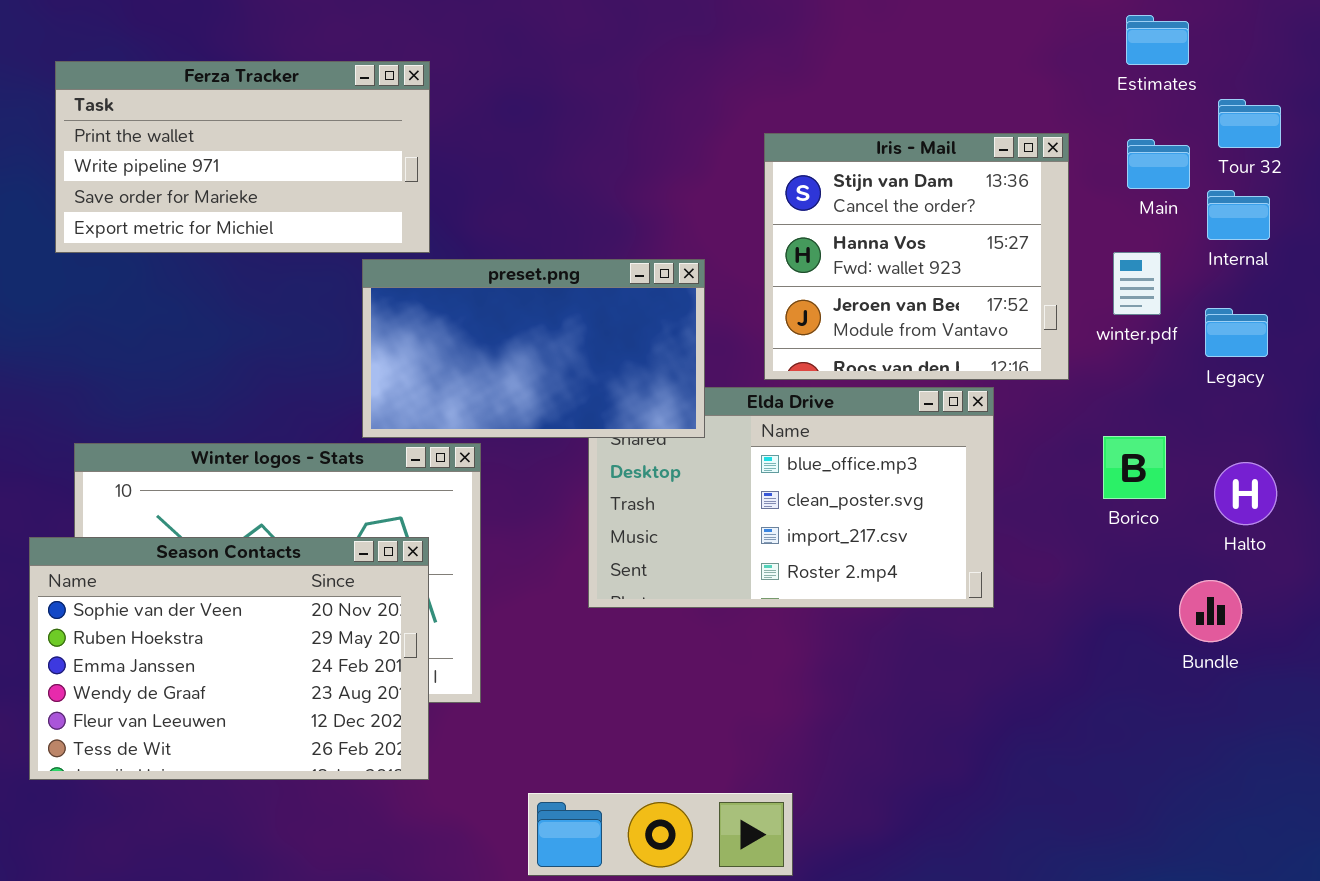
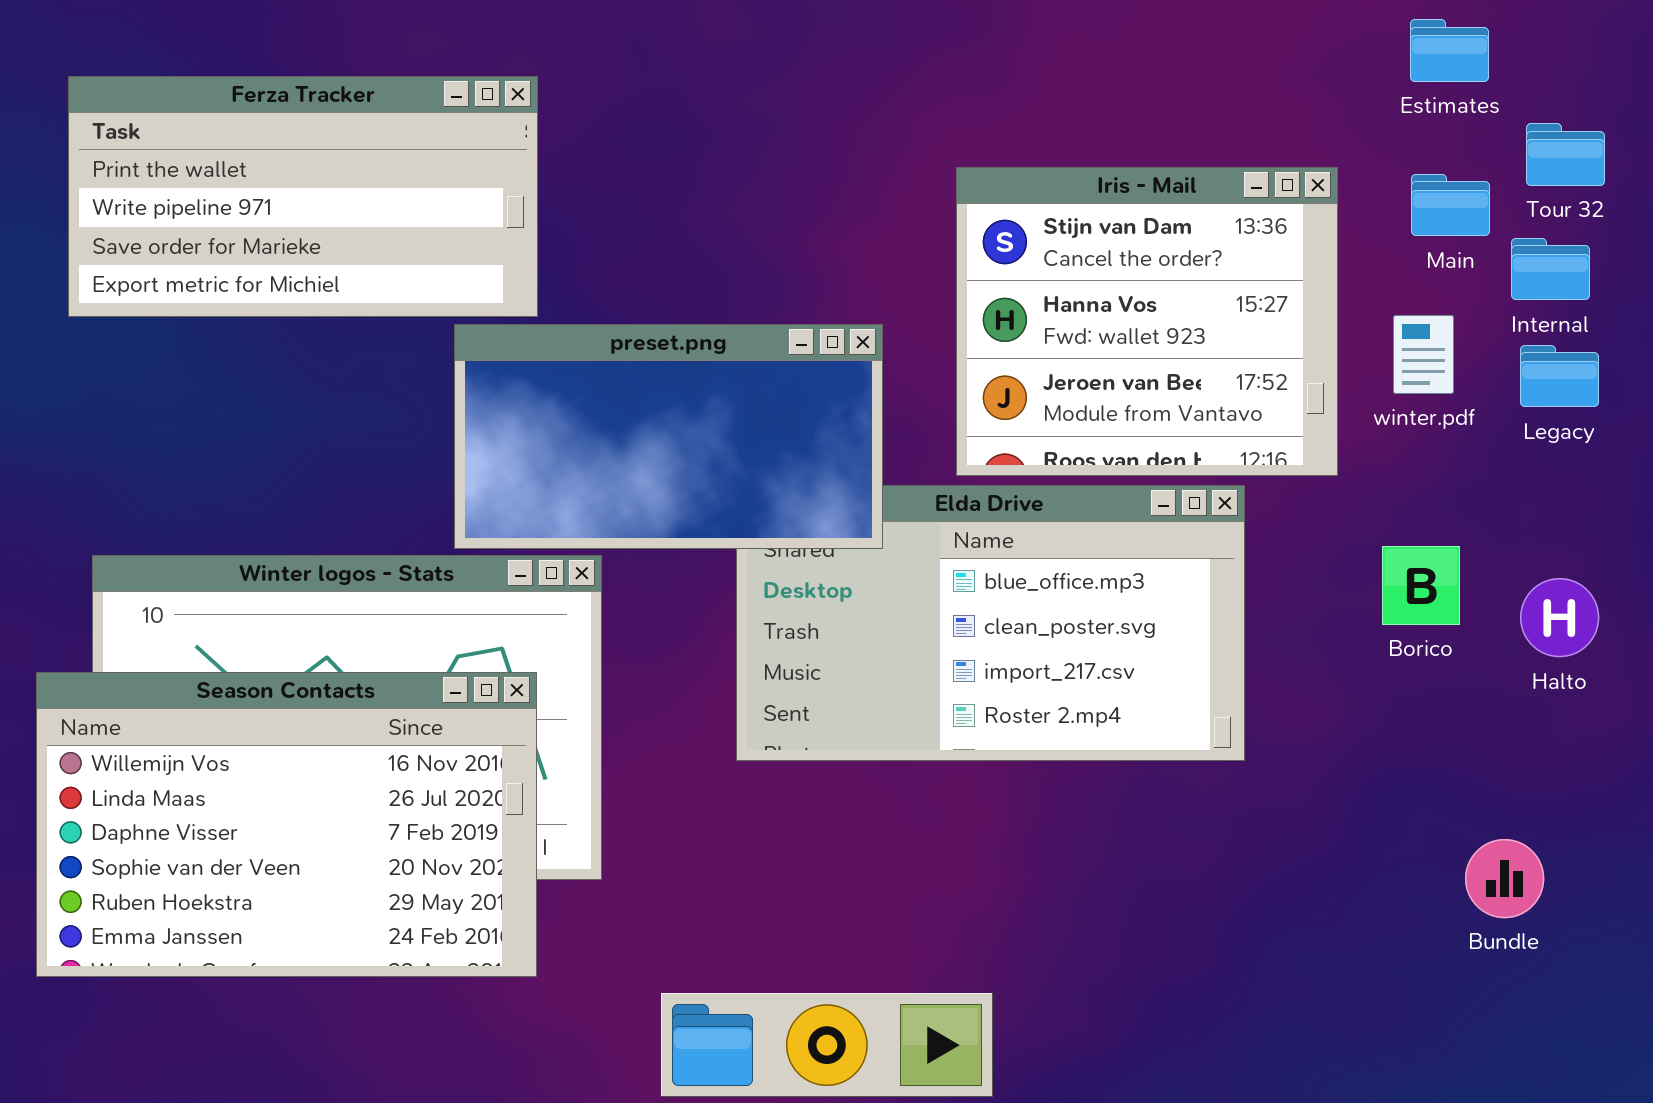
Legacy: [1205,308,1268,357] -> [1520,345,1599,407], moved
Season Contacts: [29,537,429,780] -> [36,672,537,977], scrolled up 3 rows
Bundle: [1179,580,1242,642] -> [1465,839,1544,918], moved

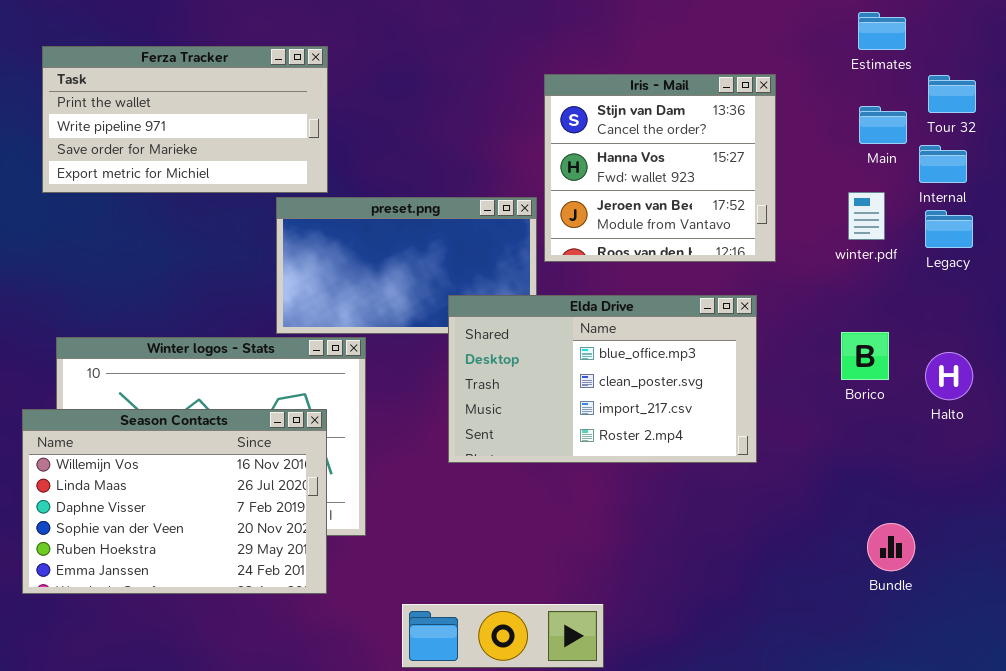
Iris - Mail: [956,167,1338,476] -> [544,74,776,262], moved
Elda Drive: [736,485,1245,761] -> [448,295,757,463], raised
Bundle: [1465,839,1544,918] -> [867,523,915,571], moved

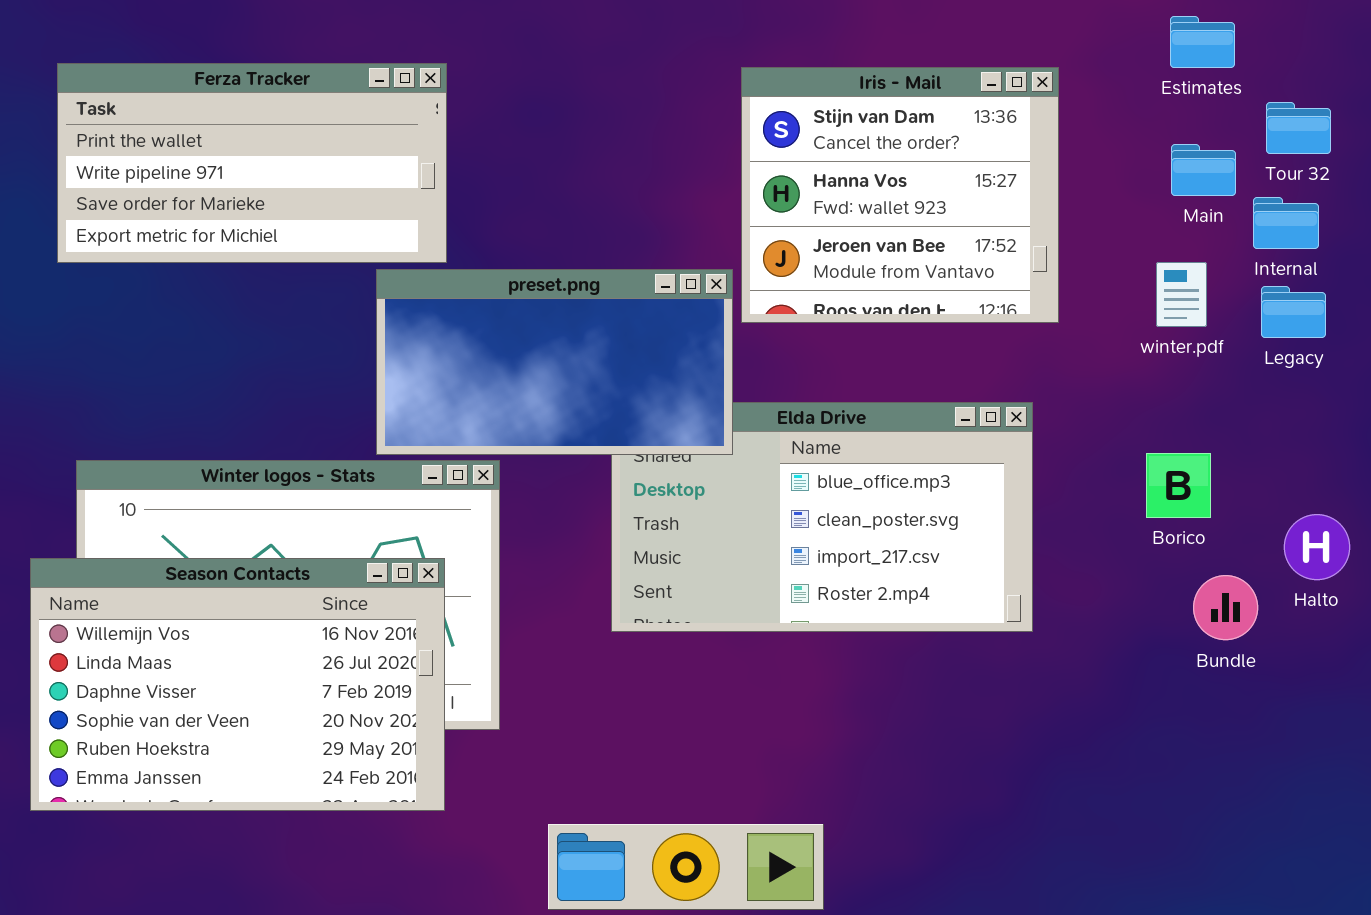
Iris - Mail: [544,74,776,262] -> [741,67,1059,323], moved
preset.png: [276,197,537,334] -> [376,269,733,455], raised
Halto: [925,352,973,400] -> [1284,514,1350,580], moved
Bundle: [867,523,915,571] -> [1193,575,1258,640], moved

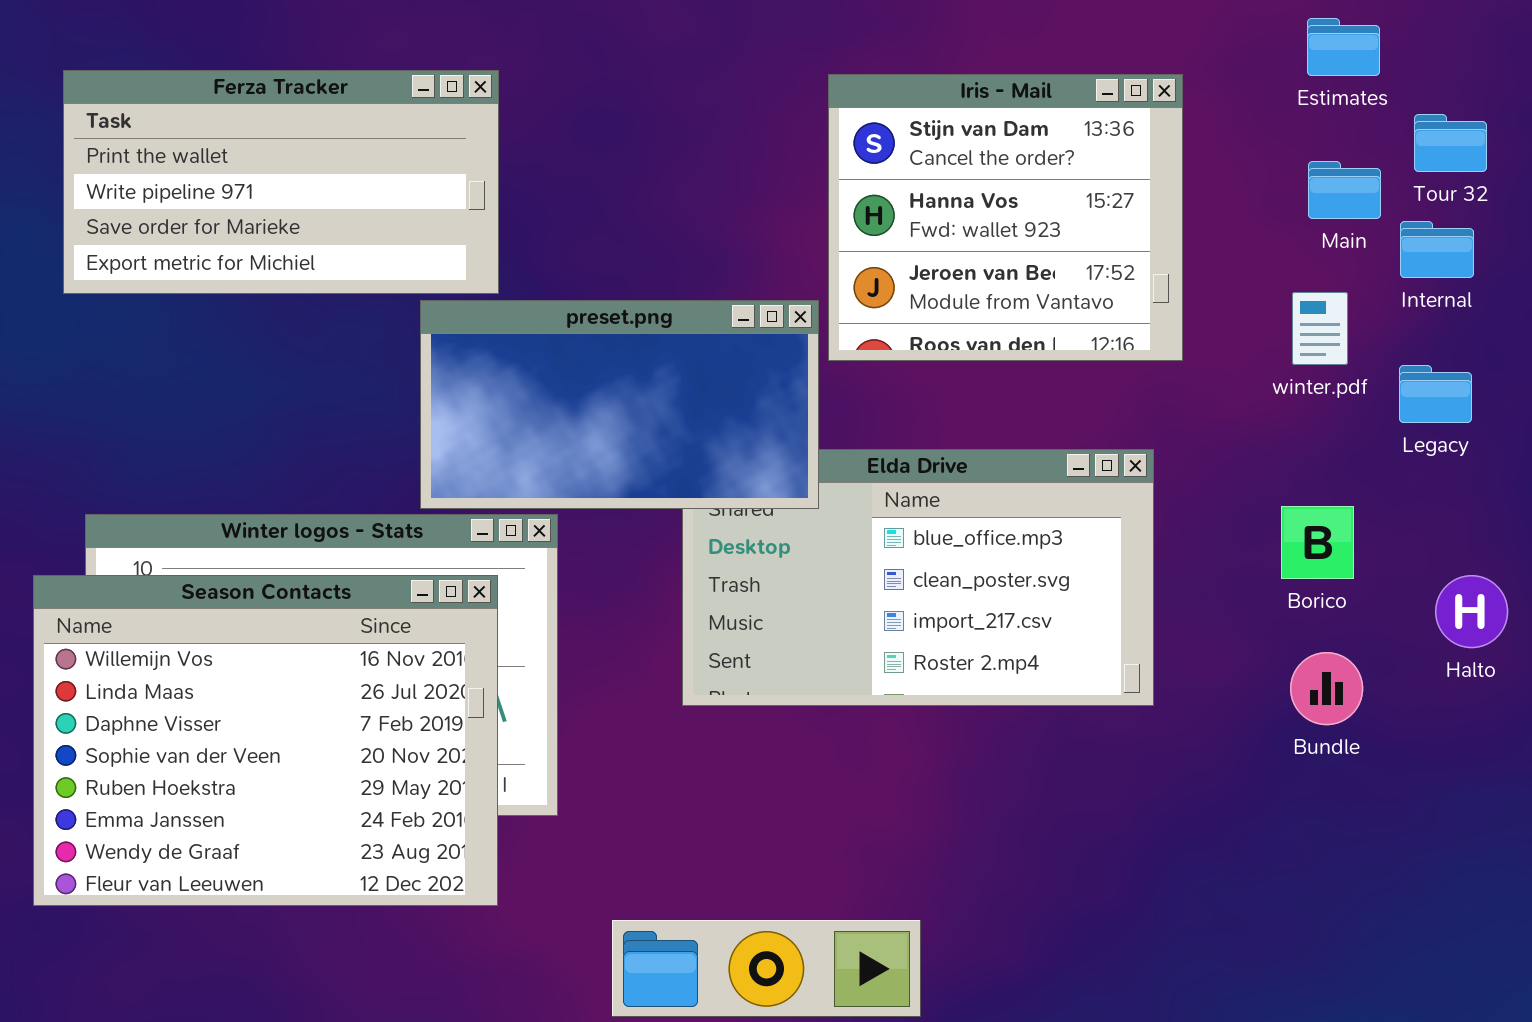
Legacy: [1261,286,1326,338] -> [1399,365,1472,423], moved
Season Contacts: [30,558,445,811] -> [33,575,498,906], resized
Bundle: [1193,575,1258,640] -> [1290,652,1363,725], moved

